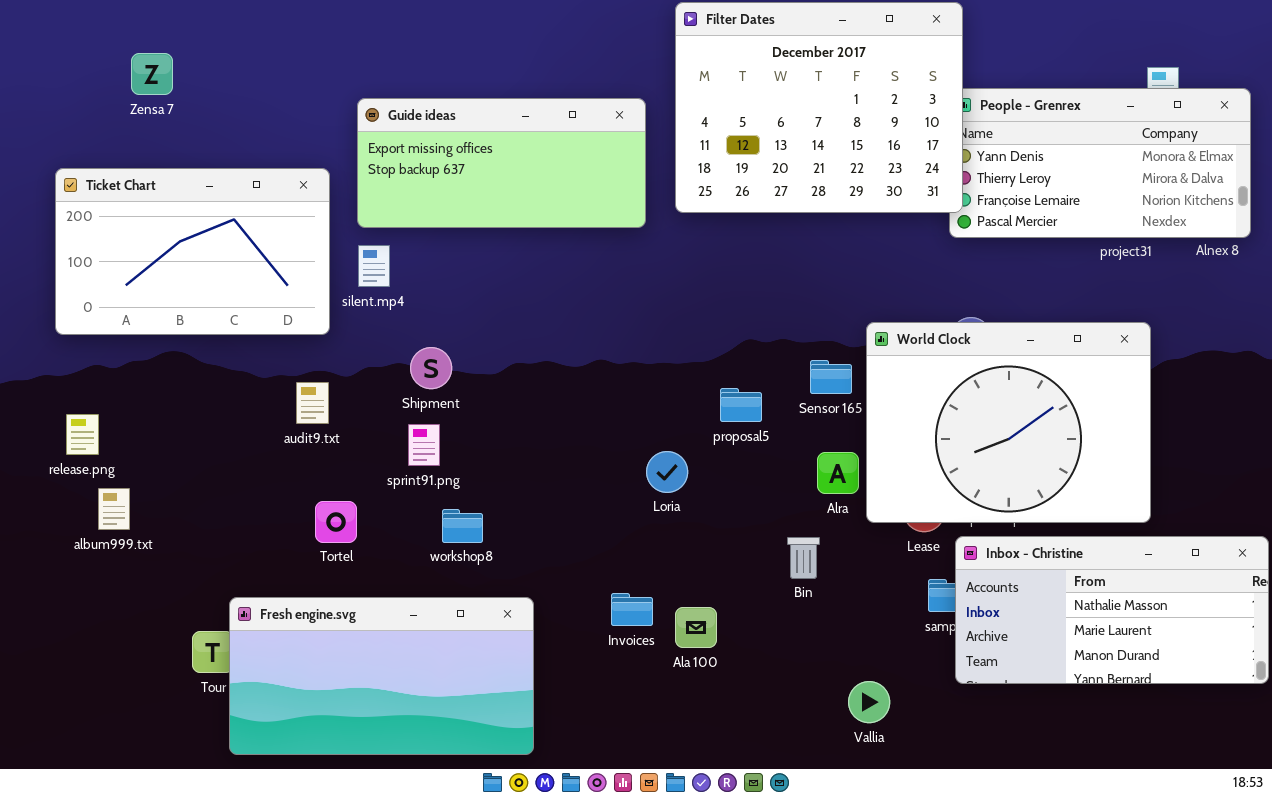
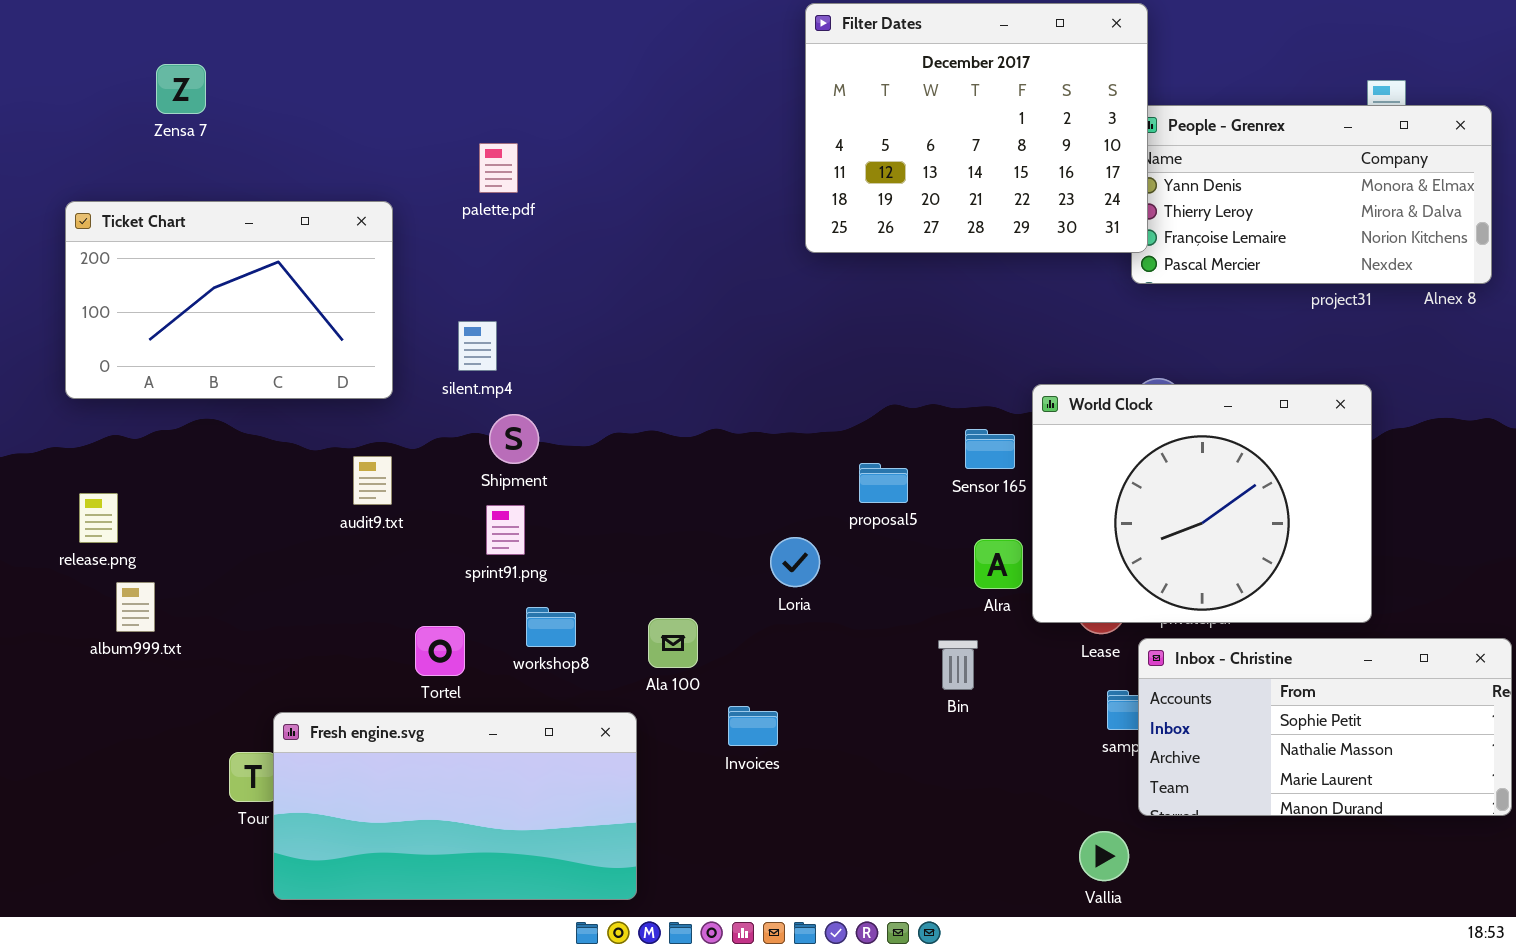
Guide ideas: [357,98,646,228] -> none, closed
silent.mp4: [358,245,390,287] -> [458,321,497,371], moved
Tortel: [315,501,357,543] -> [415,626,465,676], moved
Inbox - Christine: [955,536,1269,684] -> [1138,638,1512,816], scrolled up 1 row
Ala 100: [675,607,717,648] -> [648,618,698,668], moved
Vallia: [848,681,890,723] -> [1079,831,1129,881], moved

